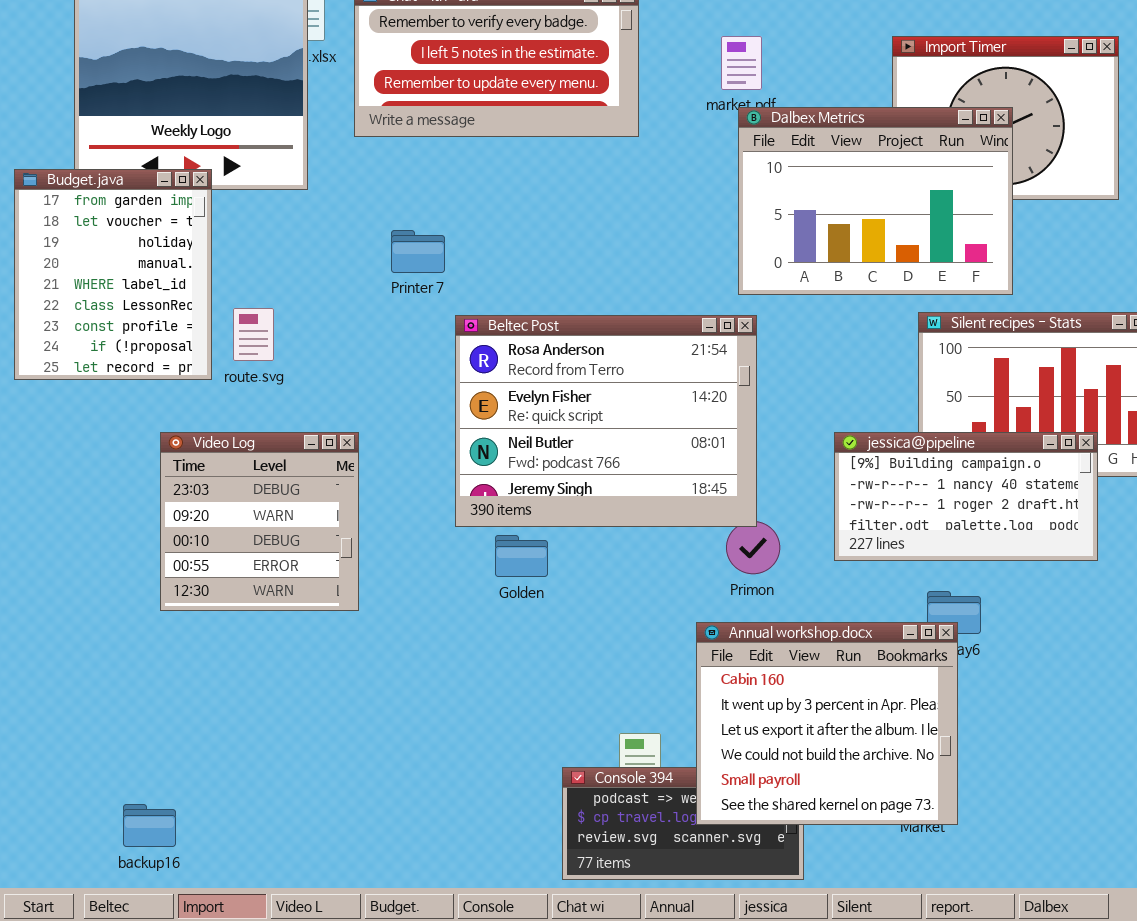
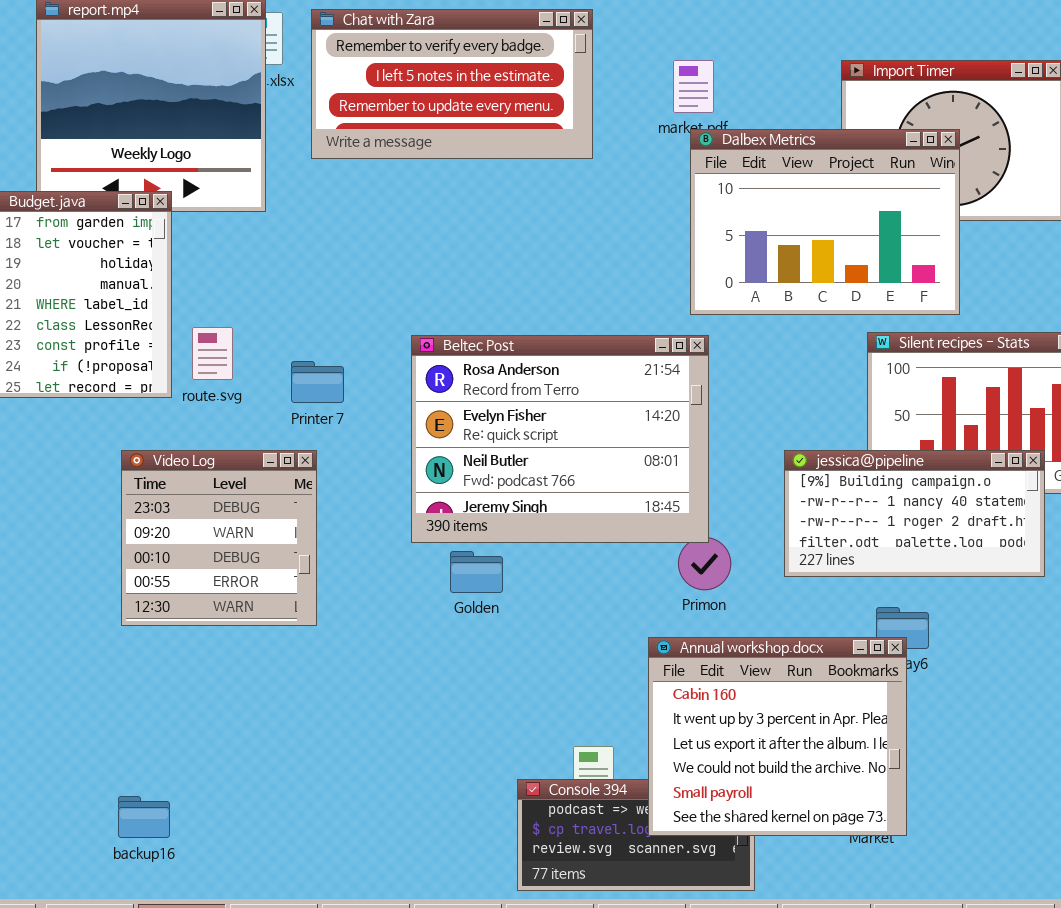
Printer 7: [391,230,445,273] -> [291,361,344,403], moved
backup16: [123,804,176,847] -> [118,796,170,838], moved

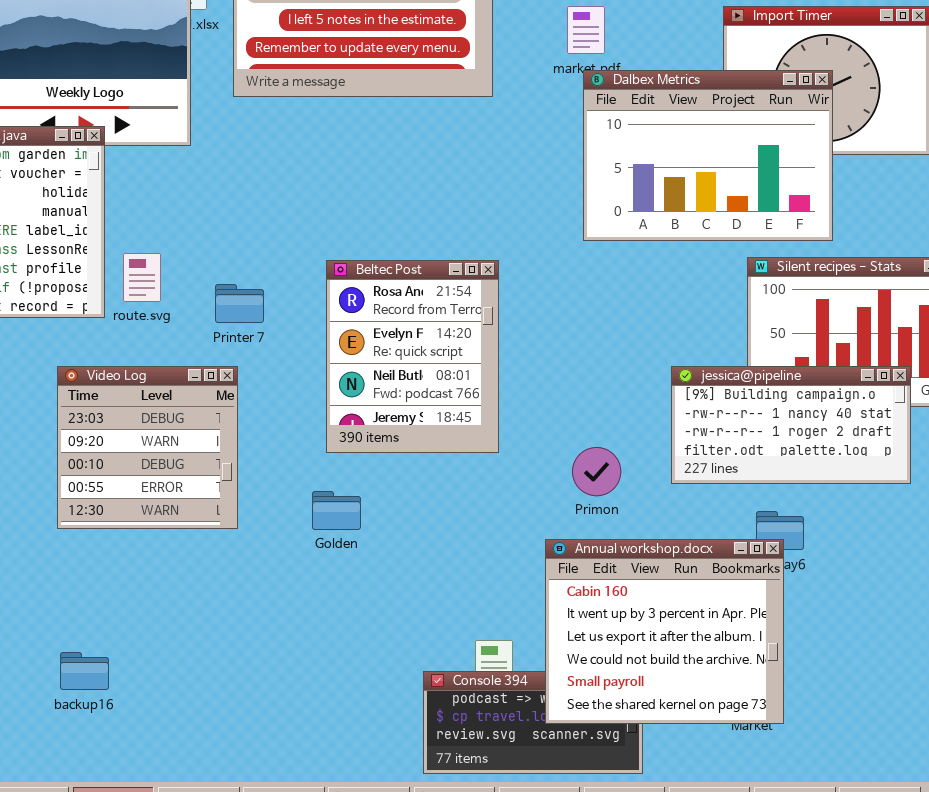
Beltec Post: [411,335,709,543] -> [326,260,499,453], resized
Golden: [450,551,503,593] -> [312,491,361,530], moved
backup16: [118,796,170,838] -> [60,652,109,690], moved

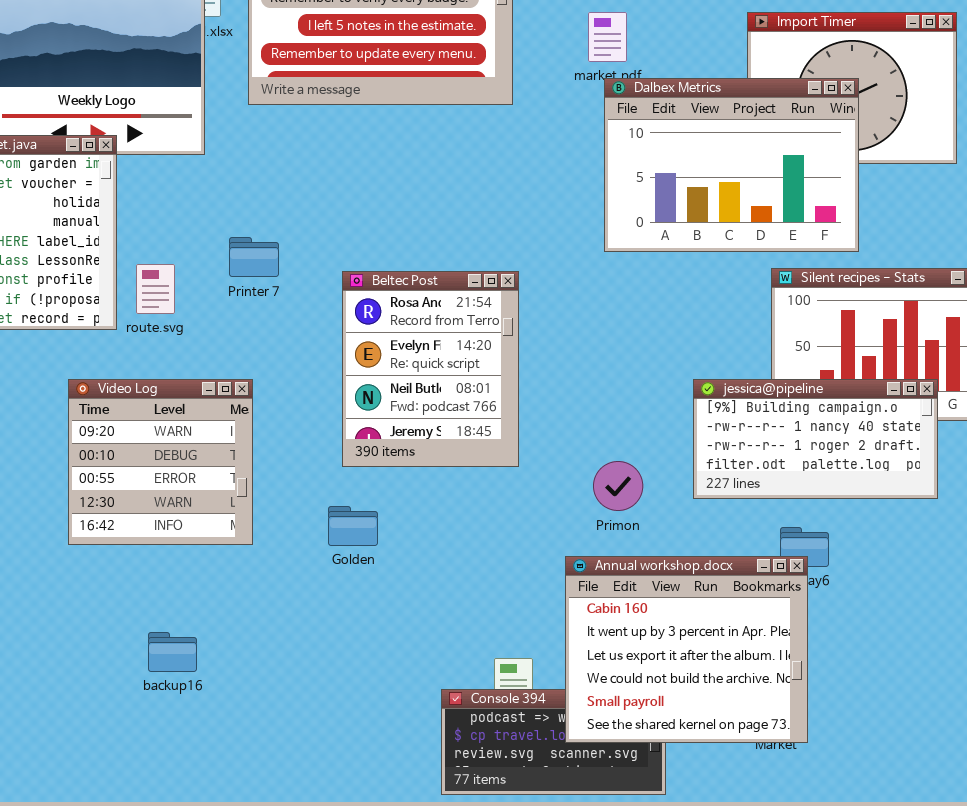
Printer 7: [215,284,264,323] -> [229,237,279,277], moved
Video Log: [57,366,238,529] -> [68,379,253,545], scrolled down 1 row
backup16: [60,652,109,690] -> [148,632,197,672], moved

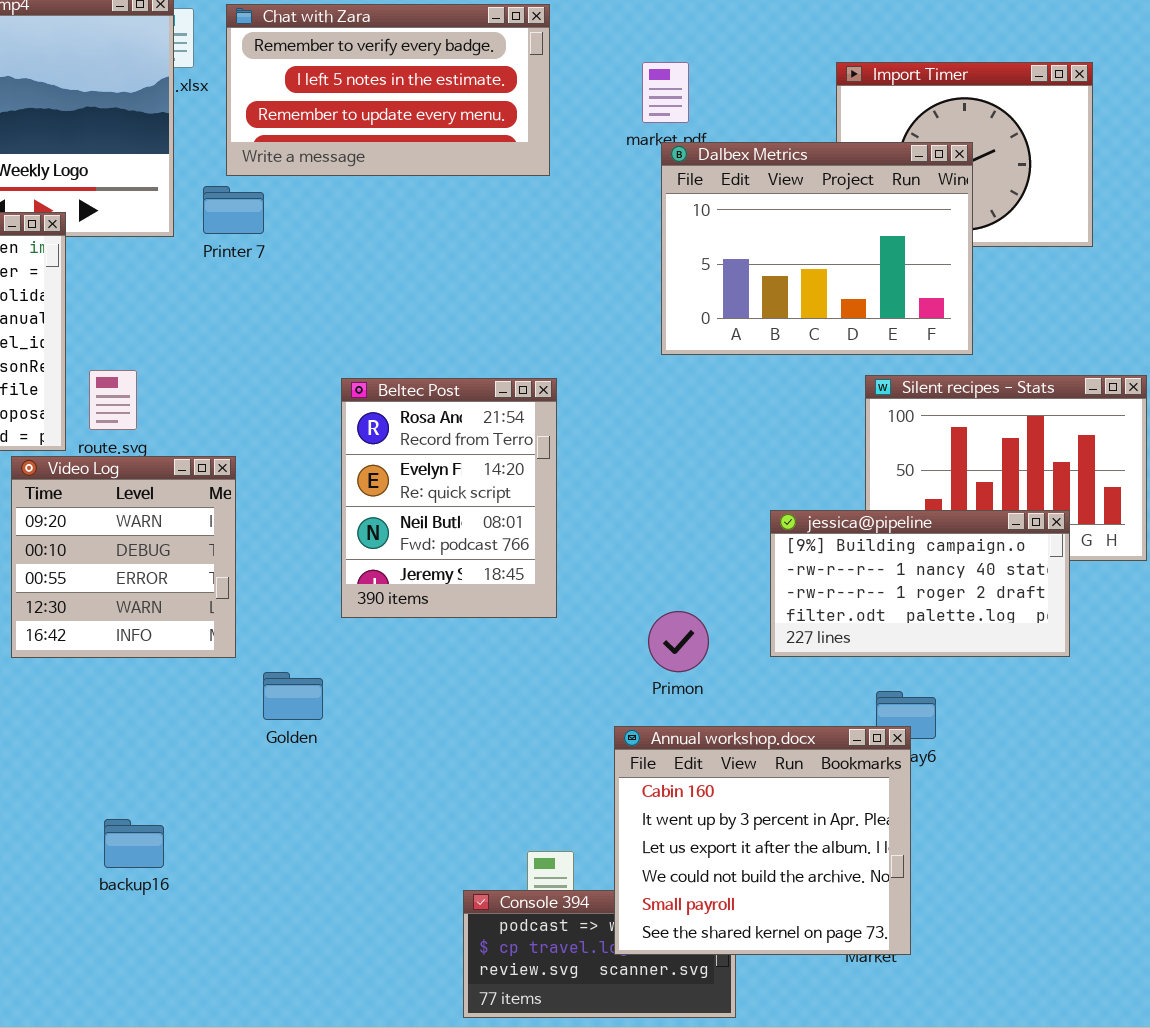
Printer 7: [229,237,279,277] -> [203,186,264,234], moved
Video Log: [68,379,253,545] -> [11,456,236,658], moved
Golden: [328,506,378,546] -> [263,672,323,720], moved

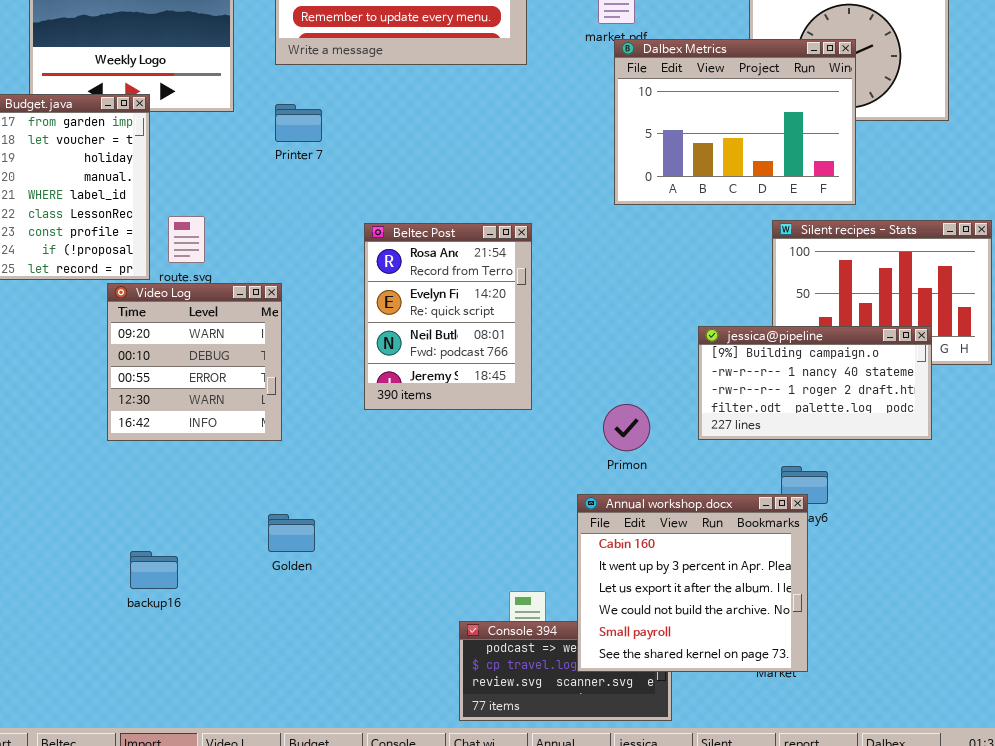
Printer 7: [203,186,264,234] -> [275,104,322,142], moved
Golden: [263,672,323,720] -> [268,514,315,552], moved
backup16: [104,819,164,868] -> [130,551,178,589], moved

